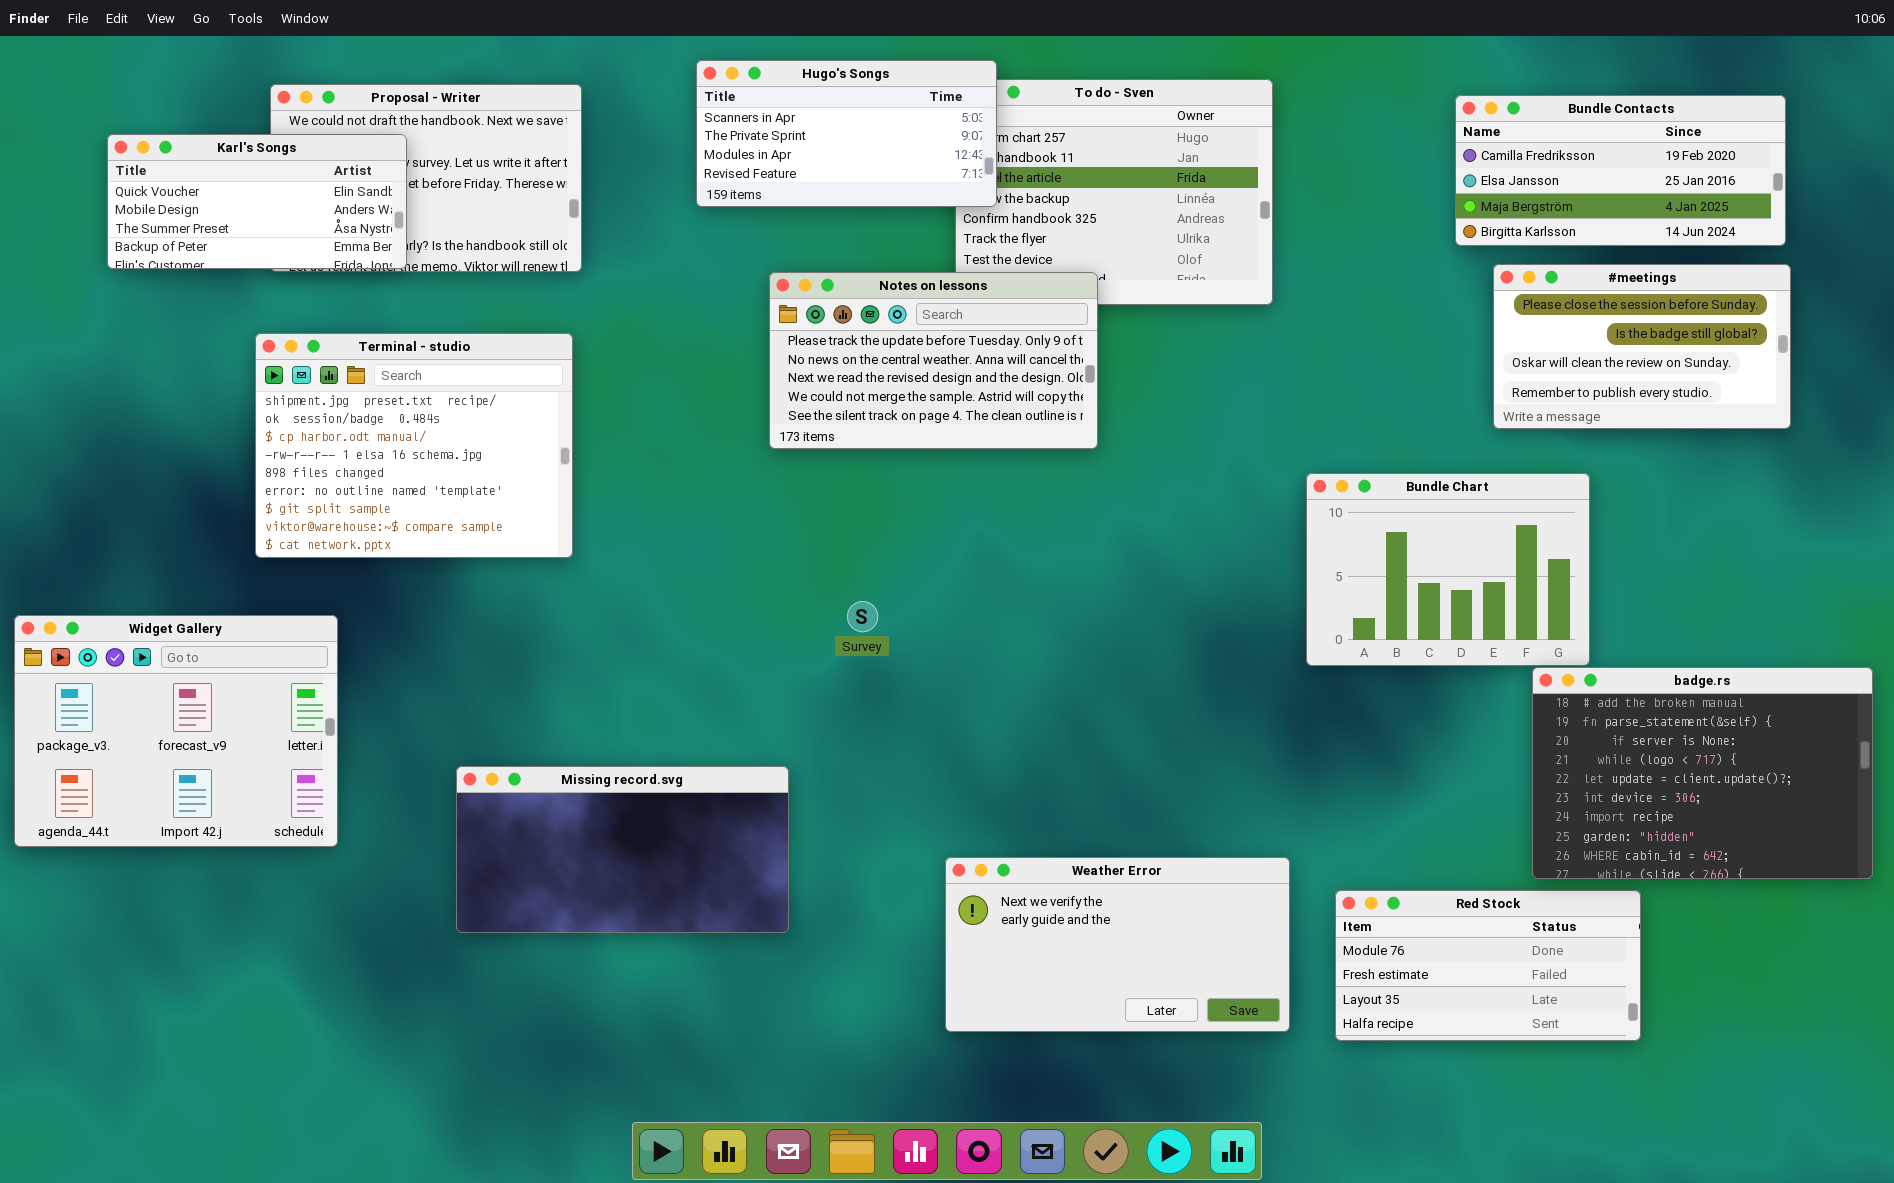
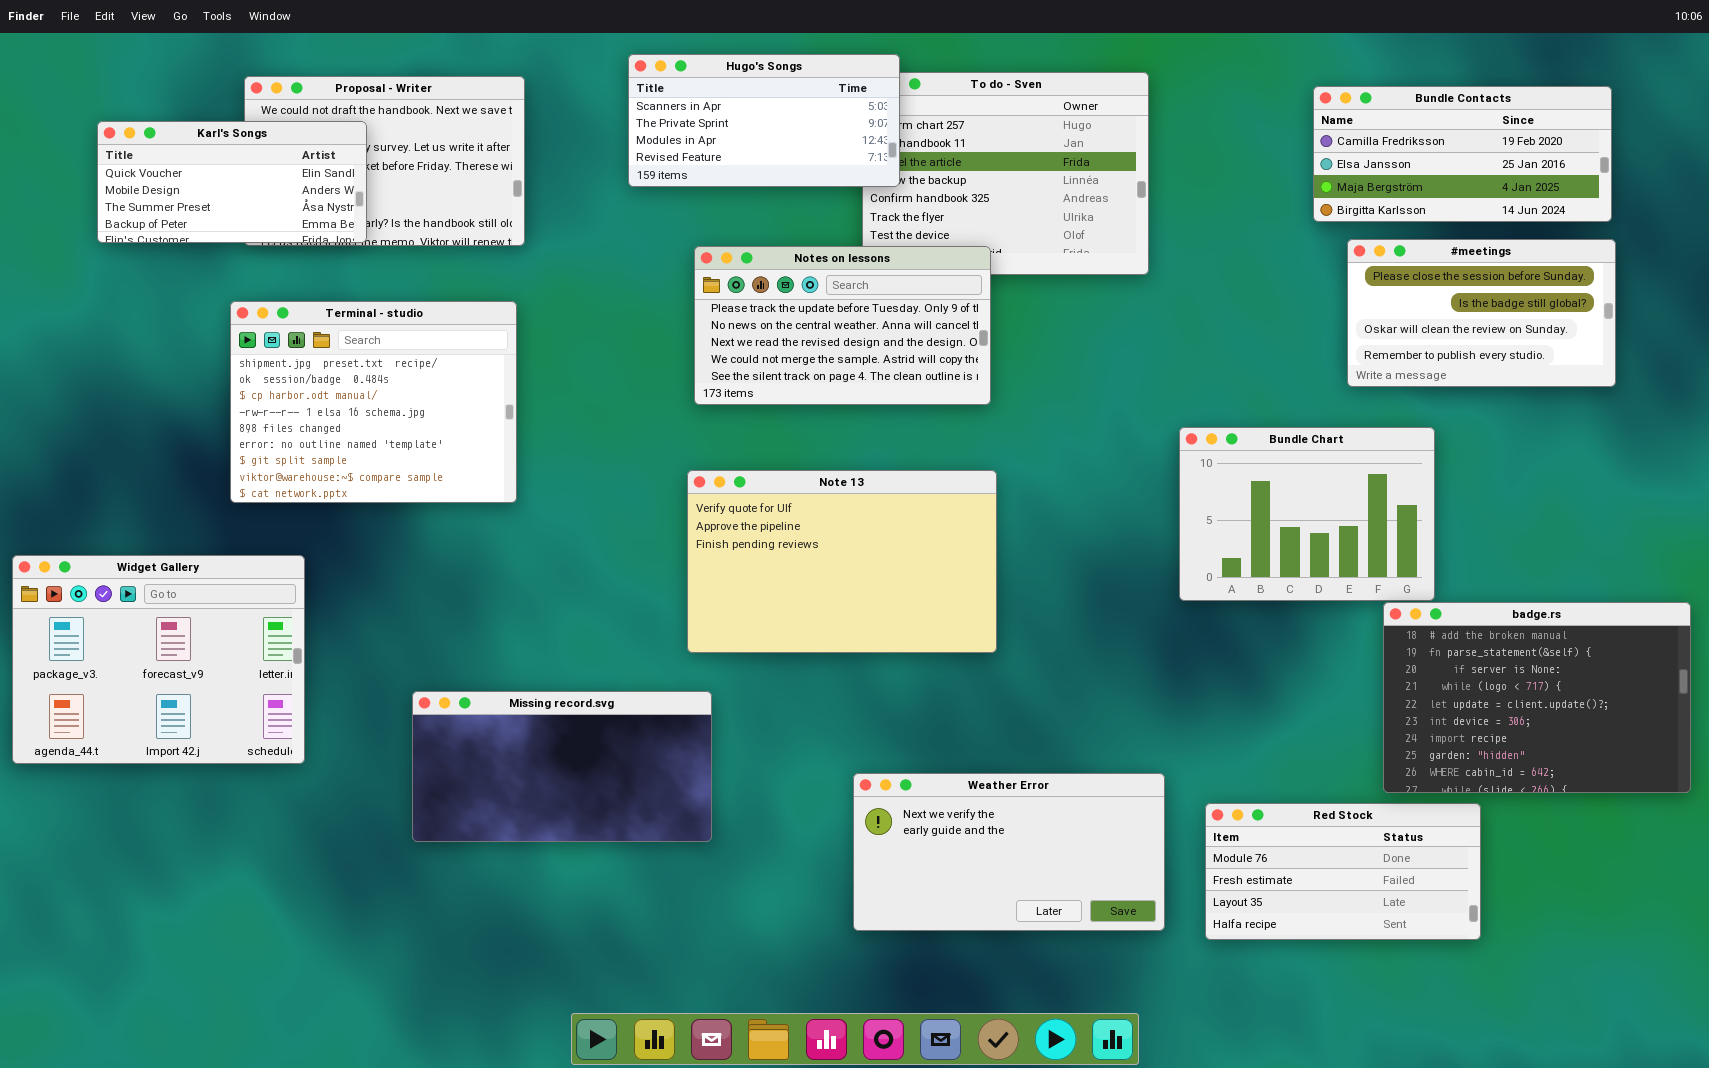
Note 13: none -> [687,470,997,653], opened

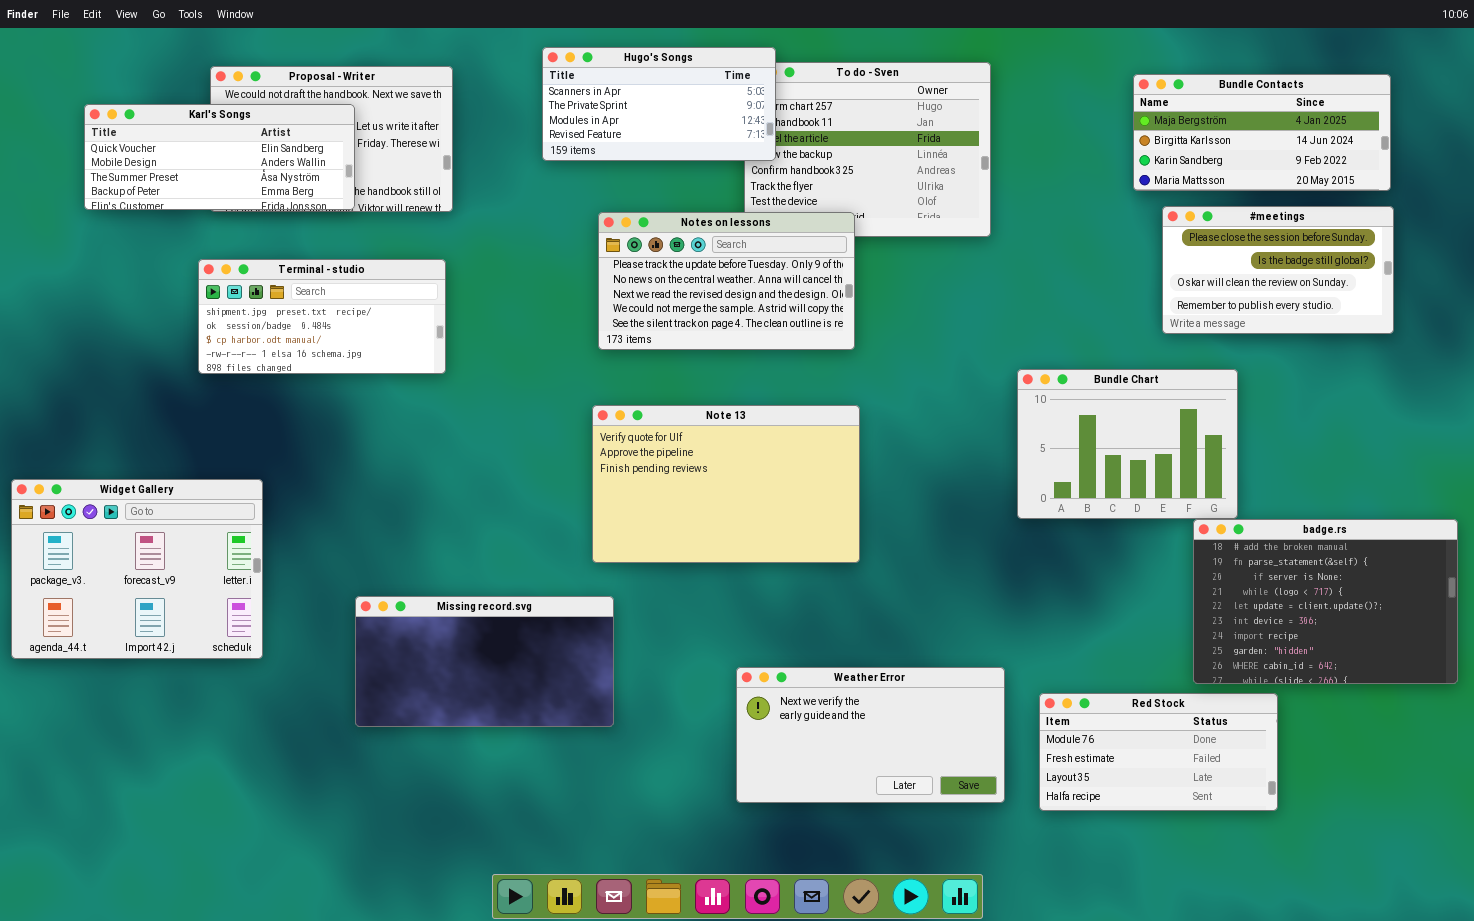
Bundle Contacts: [1313,86,1612,222] -> [1133,74,1391,191], scrolled down 2 rows
Karl's Songs: [97,121,367,243] -> [84,104,355,210], resized
Terminal - studio: [230,301,517,503] -> [198,259,446,374], resized

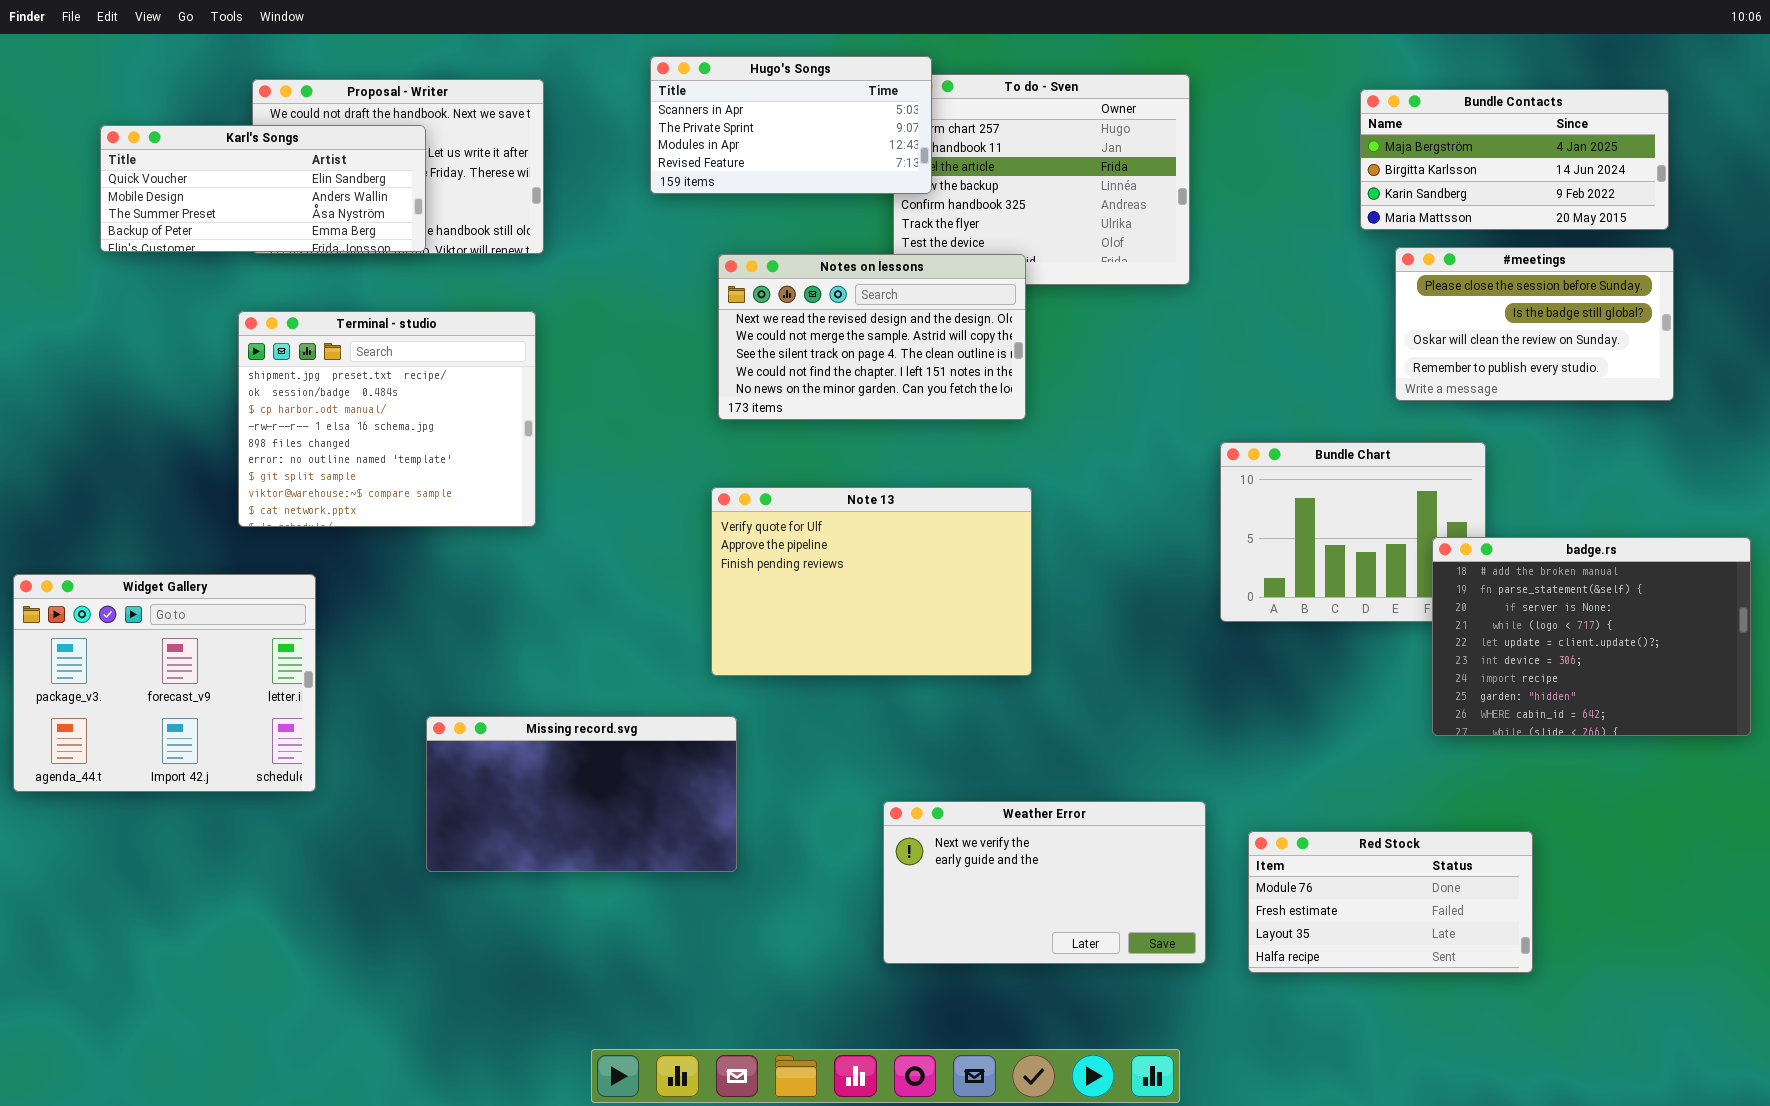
Notes on lessons: [598,212,855,350] -> [718,254,1026,420], scrolled down 2 rows
Terminal - studio: [198,259,446,374] -> [238,311,536,527], resized
badge.rs: [1193,519,1458,684] -> [1432,537,1751,736], moved

